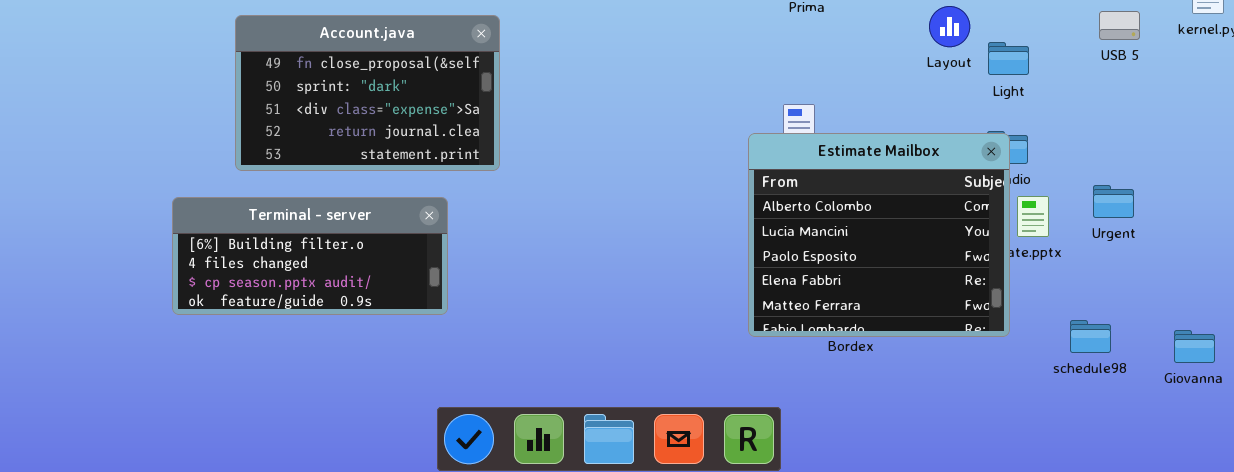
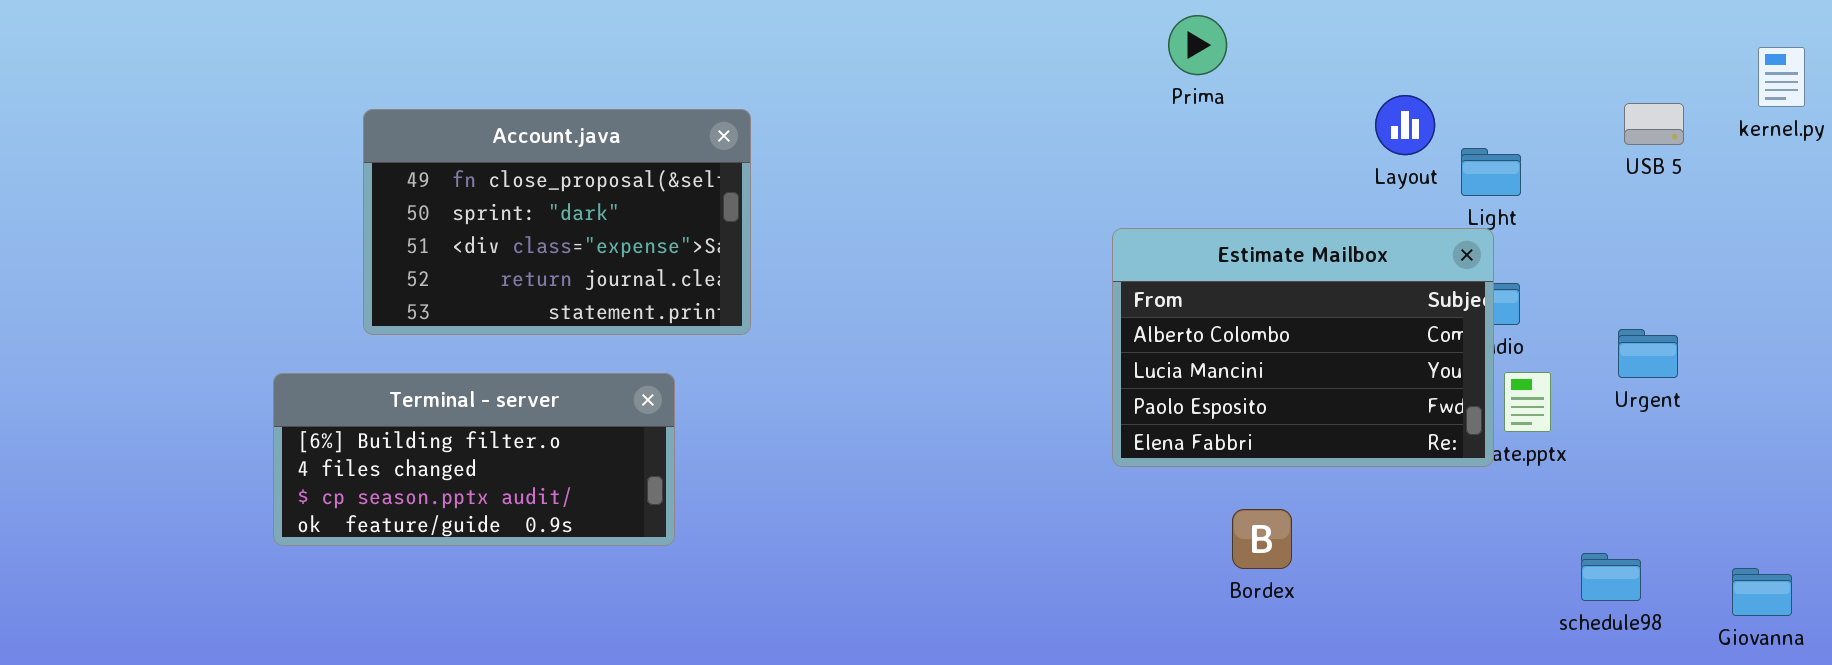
Estimate Mailbox: [748,133,1010,337] -> [1112,228,1494,467], moved, resized
Urgent: [1093,185,1134,218] -> [1618,329,1678,378], moved

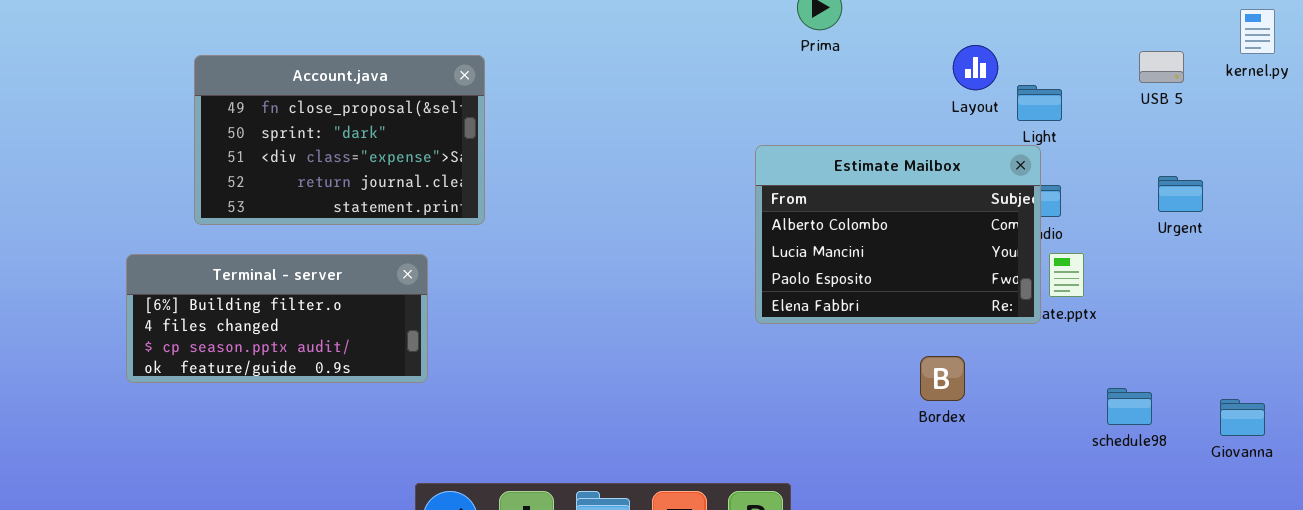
Urgent: [1618,329,1678,378] -> [1158,176,1203,212], moved
Bordex: [1232,509,1292,569] -> [920,356,965,401], moved

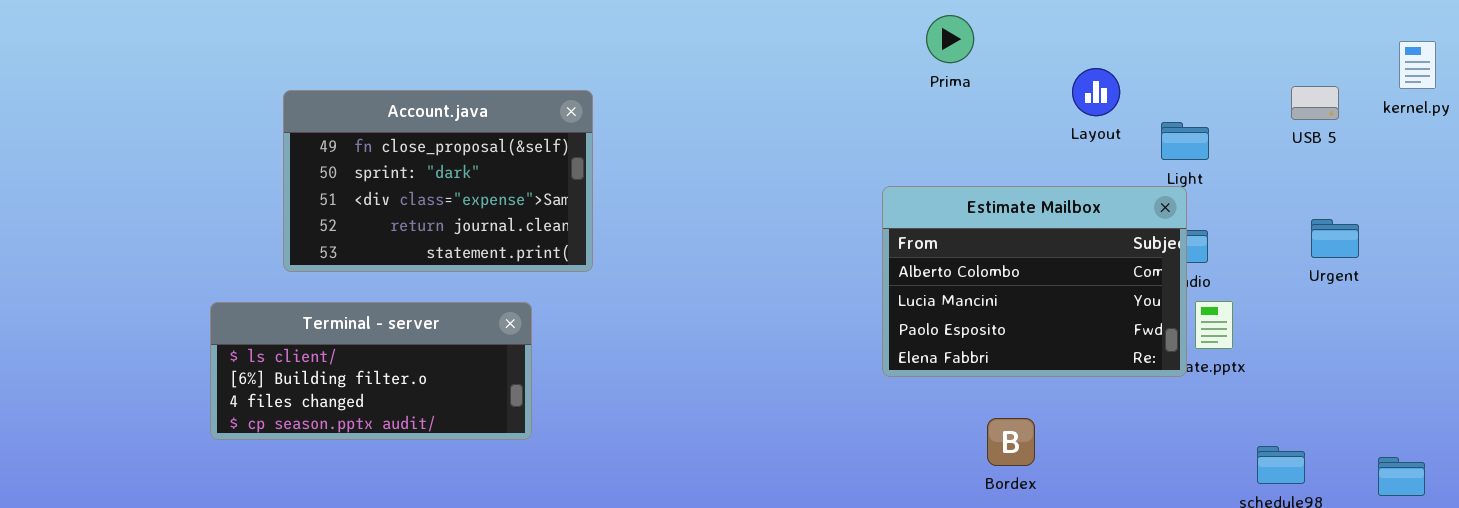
Layout: [953,45,998,90] -> [1072,68,1120,116], moved
Terminal - server: [126,254,428,383] -> [210,302,532,440], scrolled up 1 row
Bordex: [920,356,965,401] -> [987,418,1035,466], moved

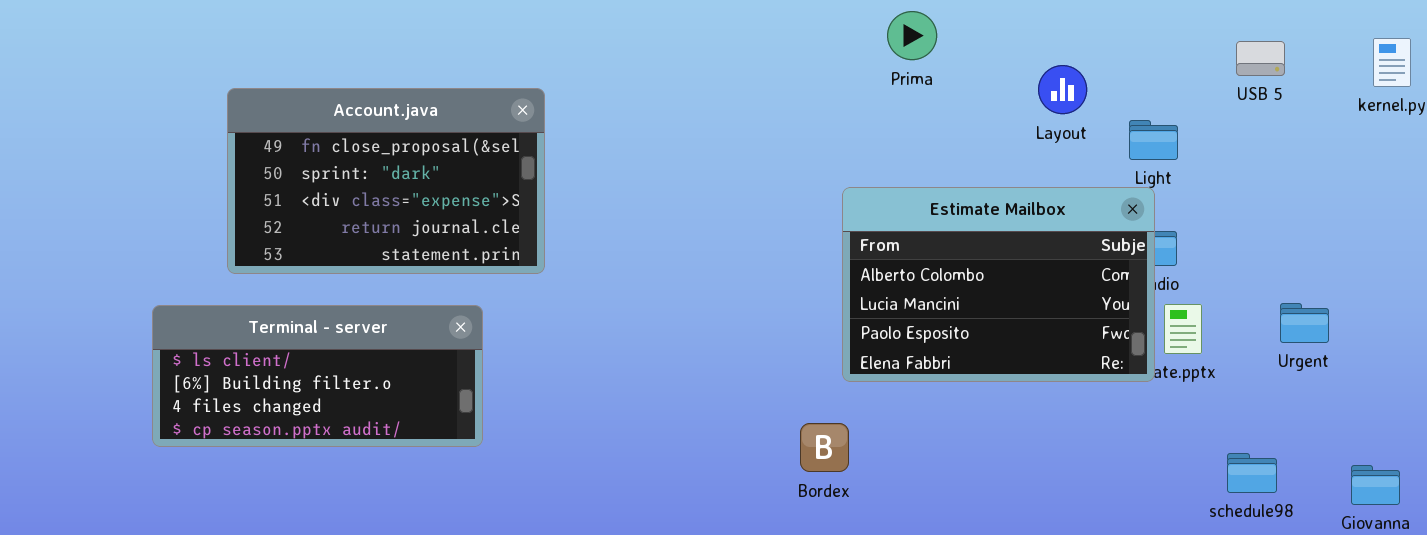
USB 5: [1291,86,1339,120] -> [1236,41,1285,76], moved
Urgent: [1311,219,1359,258] -> [1280,303,1329,343], moved
Bordex: [987,418,1035,466] -> [800,423,849,472], moved

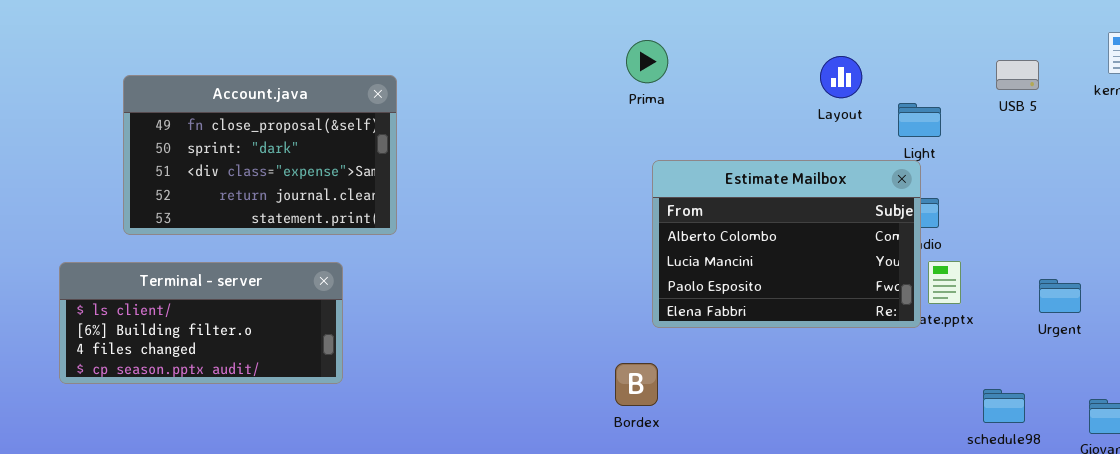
Prima: [887,11,937,60] -> [626,40,668,83], moved
USB 5: [1236,41,1285,76] -> [996,60,1039,90], moved
Urgent: [1280,303,1329,343] -> [1039,279,1081,313], moved

